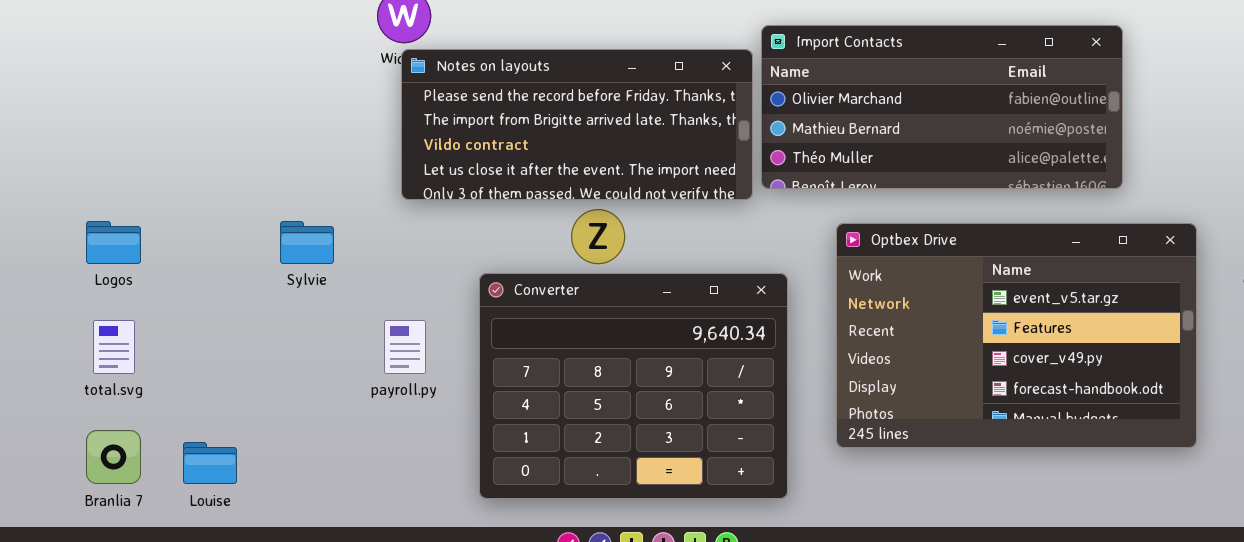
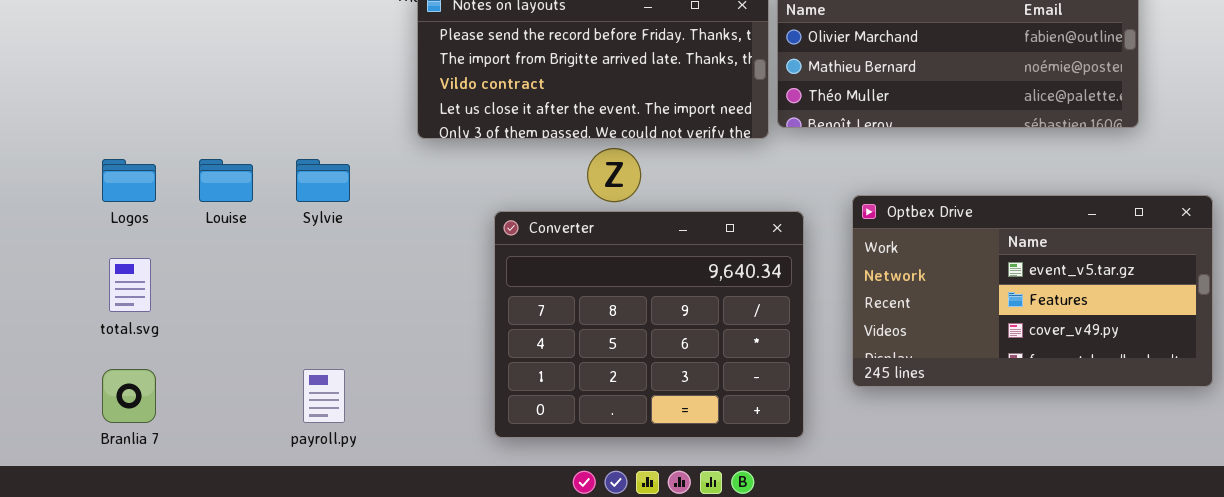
Optbex Drive: [836,223,1197,448] -> [852,195,1213,387], resized
payroll.py: [384,320,426,374] -> [303,369,345,423], moved
Louise: [183,442,237,484] -> [199,159,253,202], moved

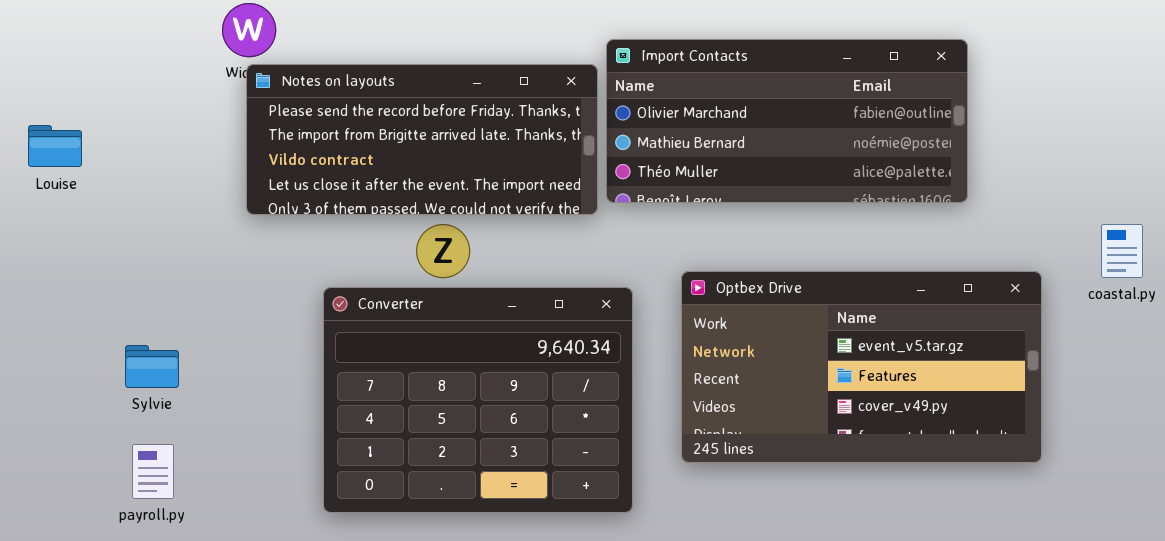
Louise: [199,159,253,202] -> [28,125,82,167], moved
Sylvie: [296,159,350,202] -> [125,345,179,388], moved

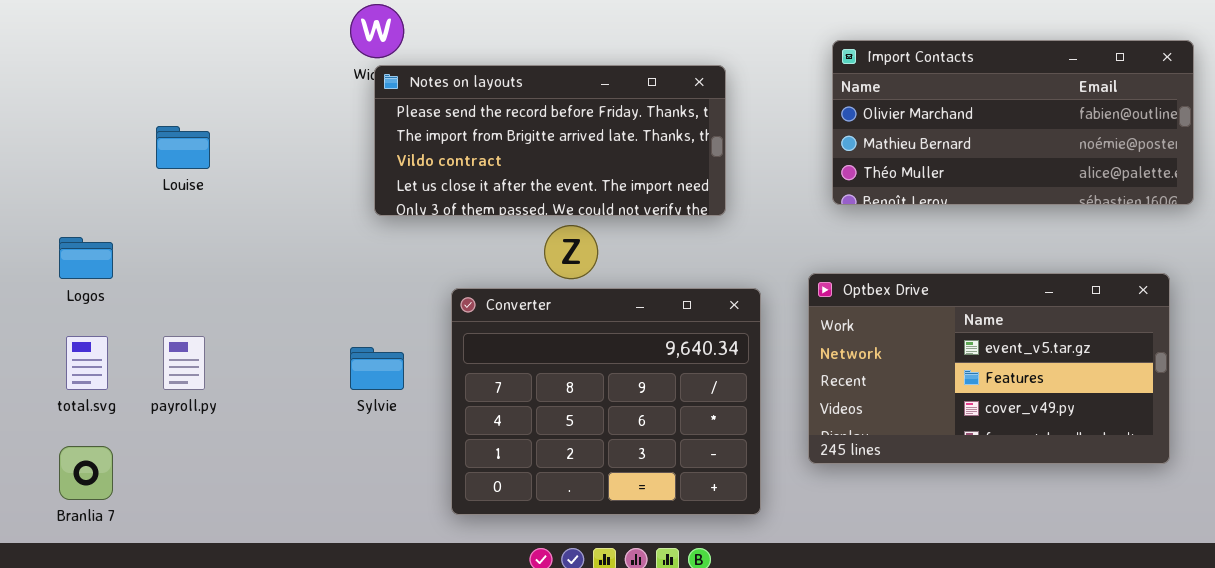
Import Contacts: [606,39,968,203] -> [832,40,1194,205], moved
Sylvie: [125,345,179,388] -> [350,347,404,390], moved
payroll.py: [132,444,174,499] -> [163,336,205,390], moved

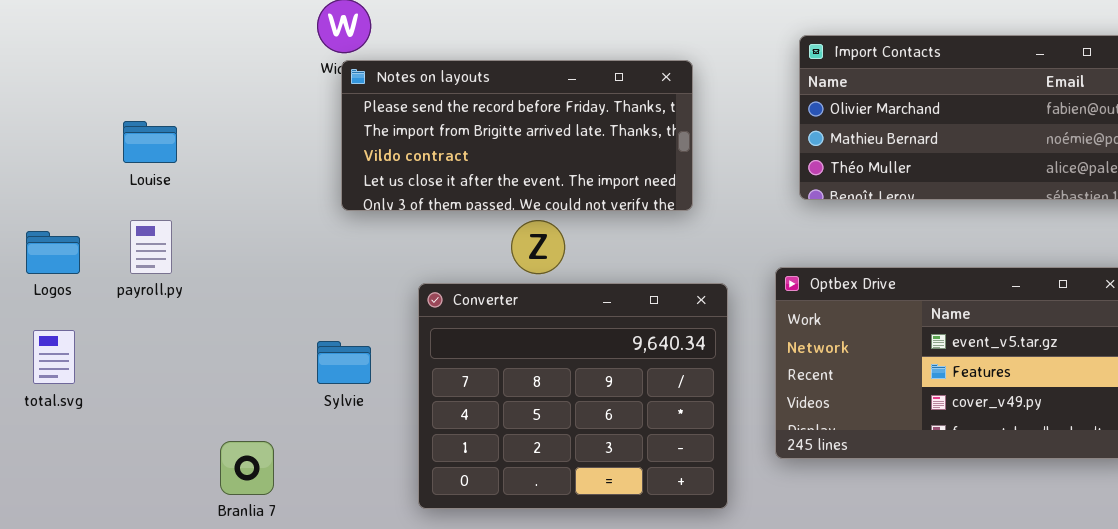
payroll.py: [163,336,205,390] -> [130,220,172,274], moved
Branlia 7: [59,446,113,500] -> [220,441,274,495], moved

